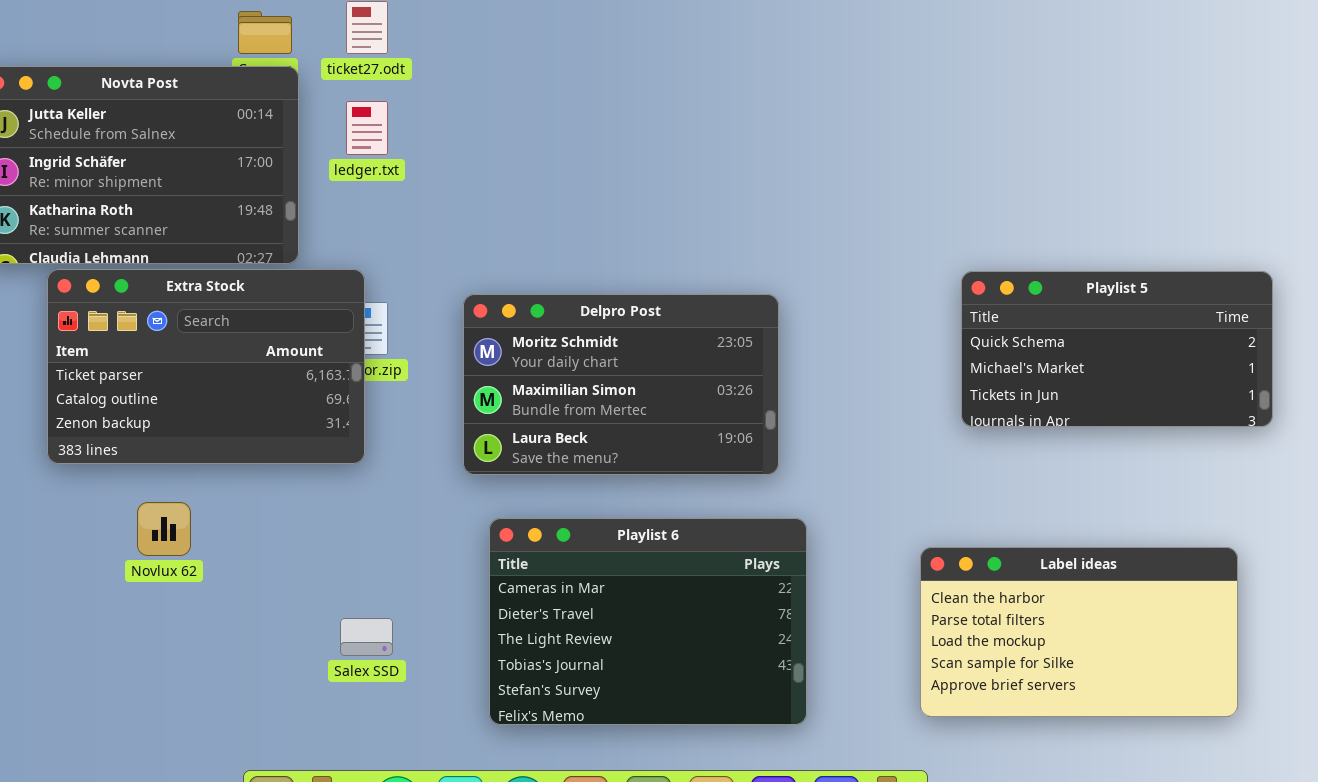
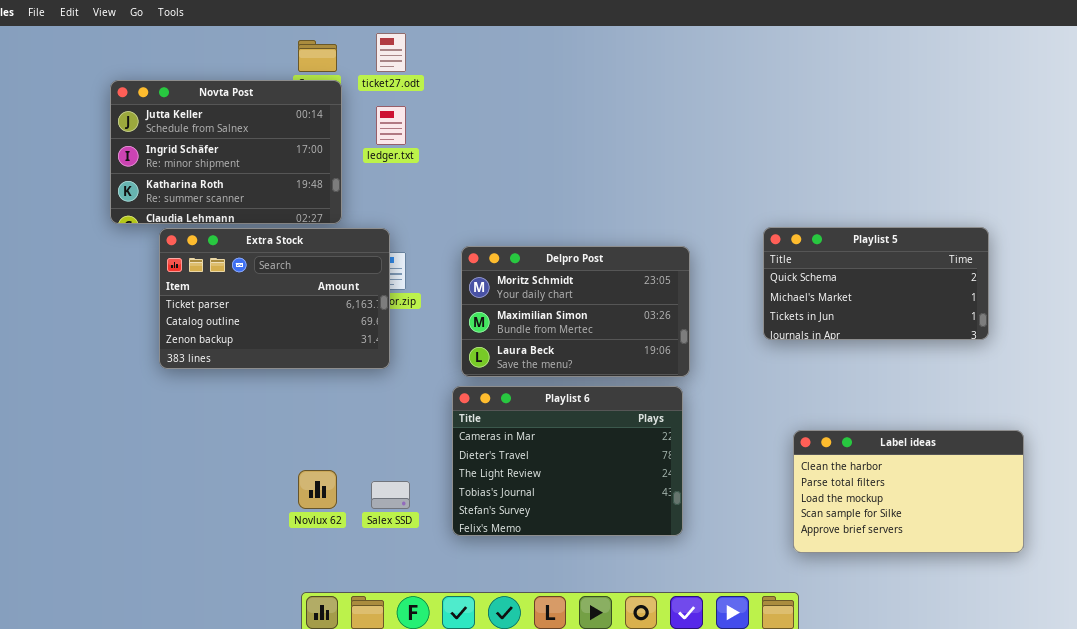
Playlist 5: [961,271,1273,427] -> [763,227,989,340], moved
Novlux 62: [137,502,191,556] -> [298,470,337,509], moved
Playlist 6: [489,518,807,725] -> [452,386,683,536], moved

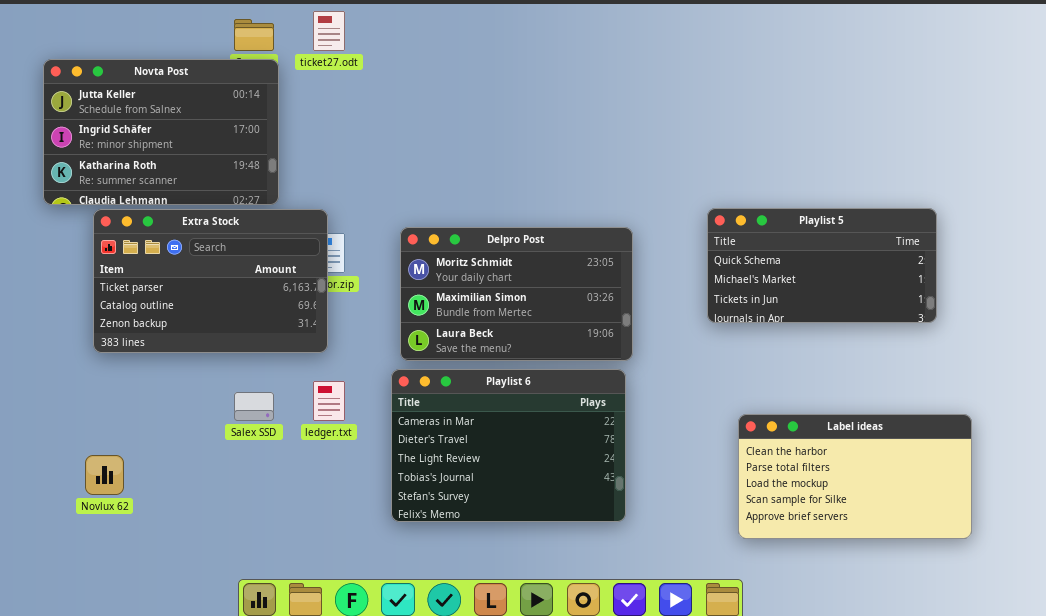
ledger.txt: [376,106,406,145] -> [313,381,345,421], moved
Novlux 62: [298,470,337,509] -> [85,455,124,495], moved
Salex SSD: [371,481,410,509] -> [234,392,274,421], moved

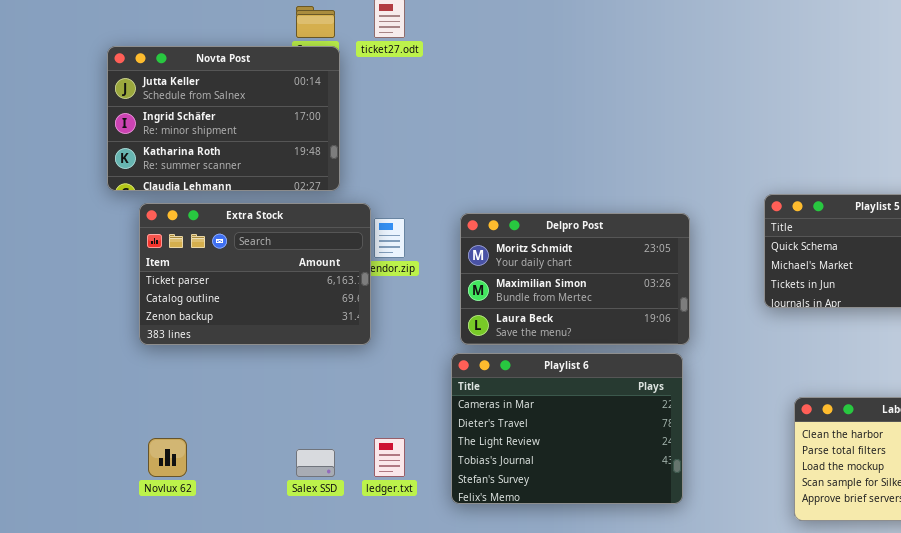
Extra Stock: [93,209,328,353] -> [139,203,371,345], moved
ledger.txt: [313,381,345,421] -> [374,438,405,477], moved
Salex SSD: [234,392,274,421] -> [296,449,335,477], moved

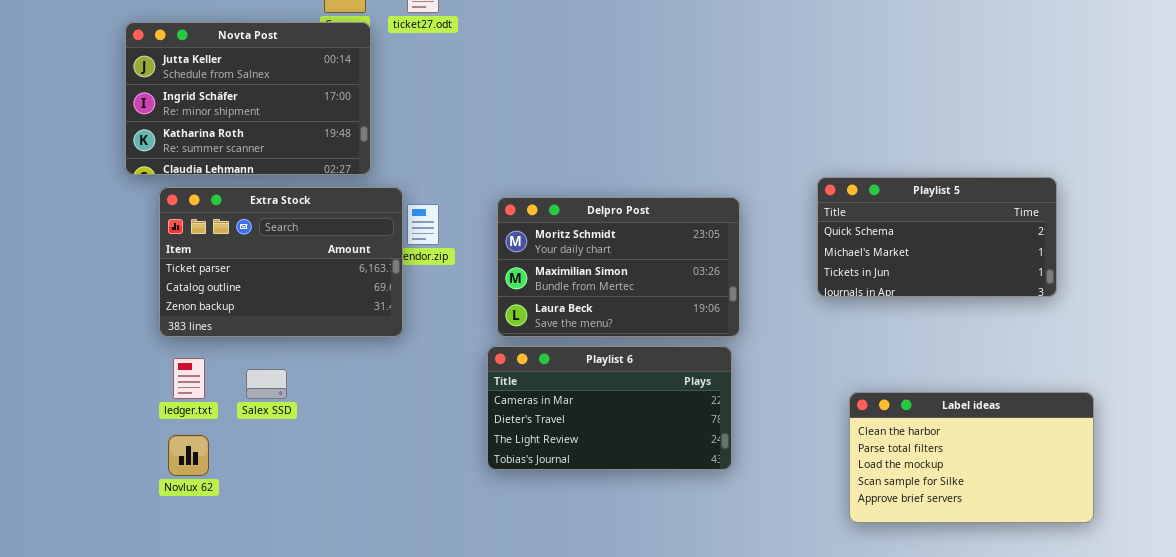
Playlist 6: [451,353,683,504] -> [487,346,732,470], resized
ledger.txt: [374,438,405,477] -> [173,358,205,399], moved
Salex SSD: [296,449,335,477] -> [246,369,287,399], moved

